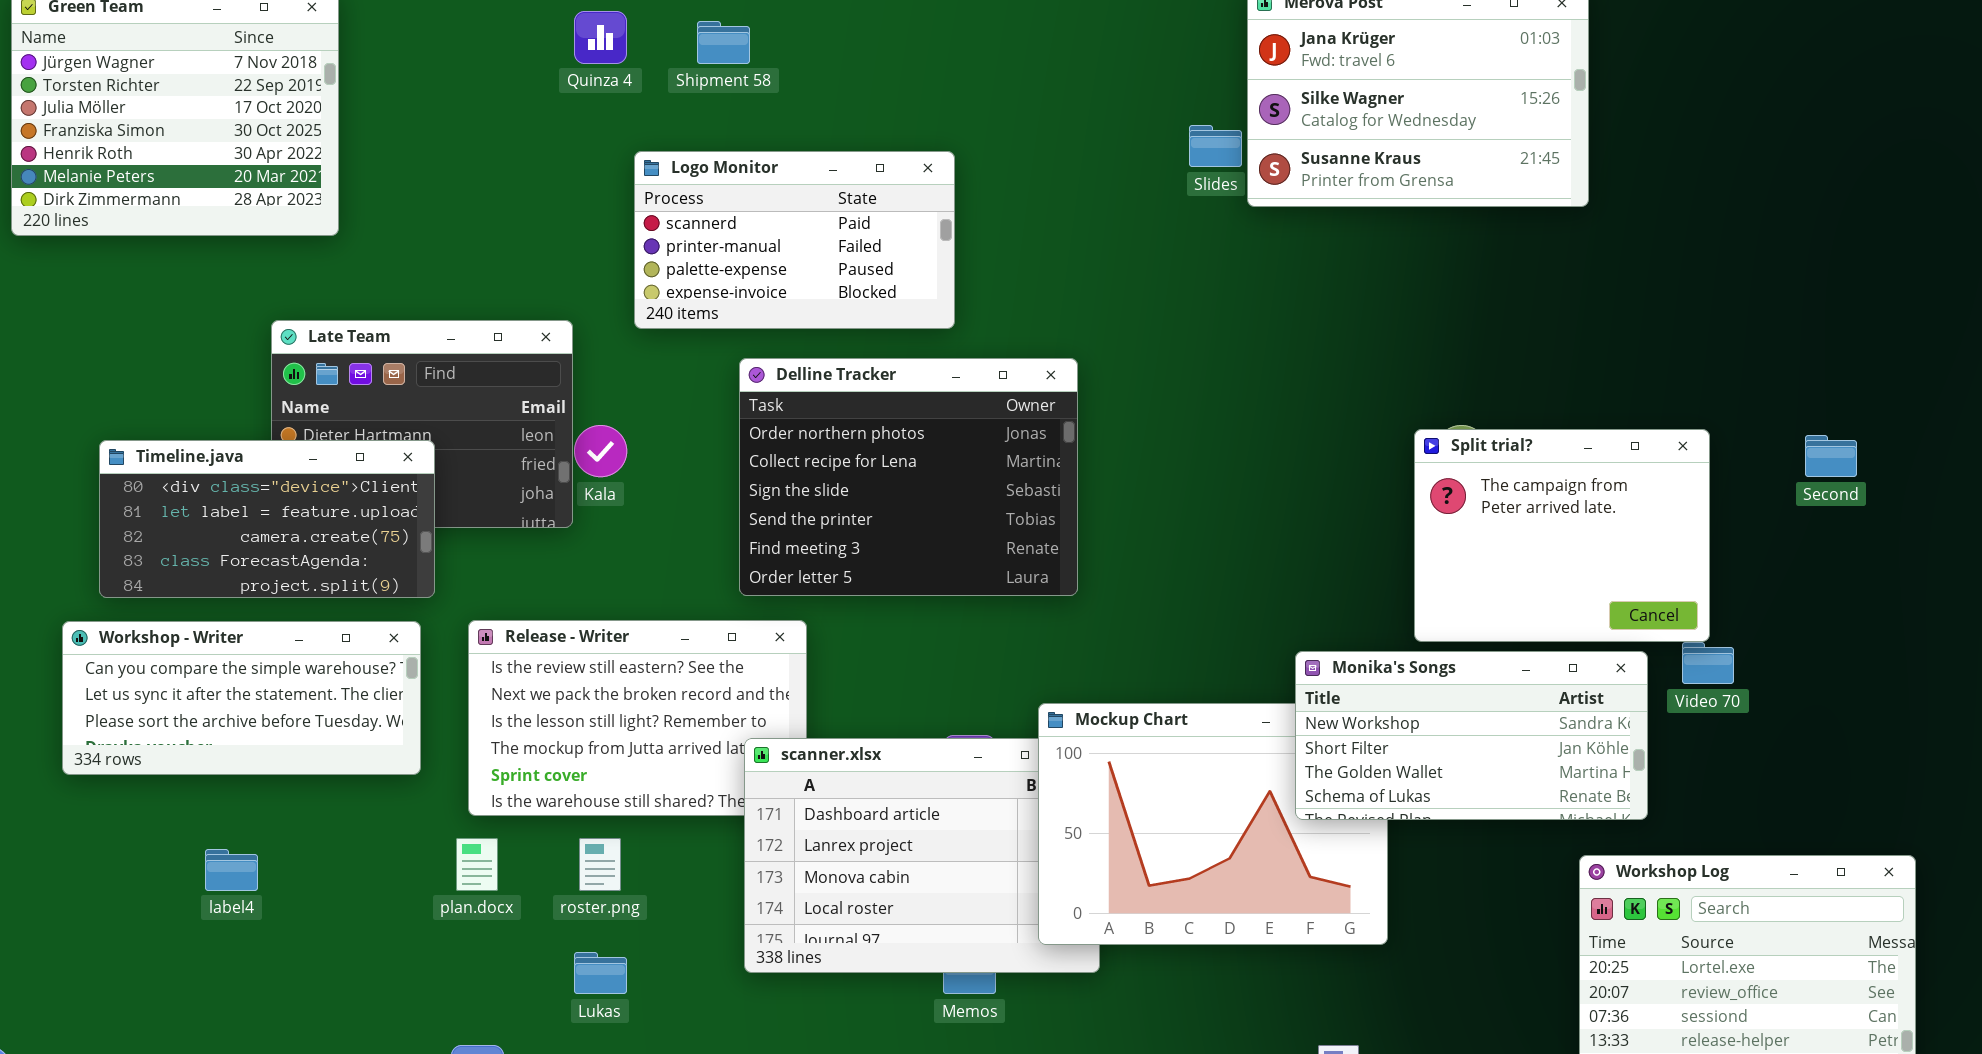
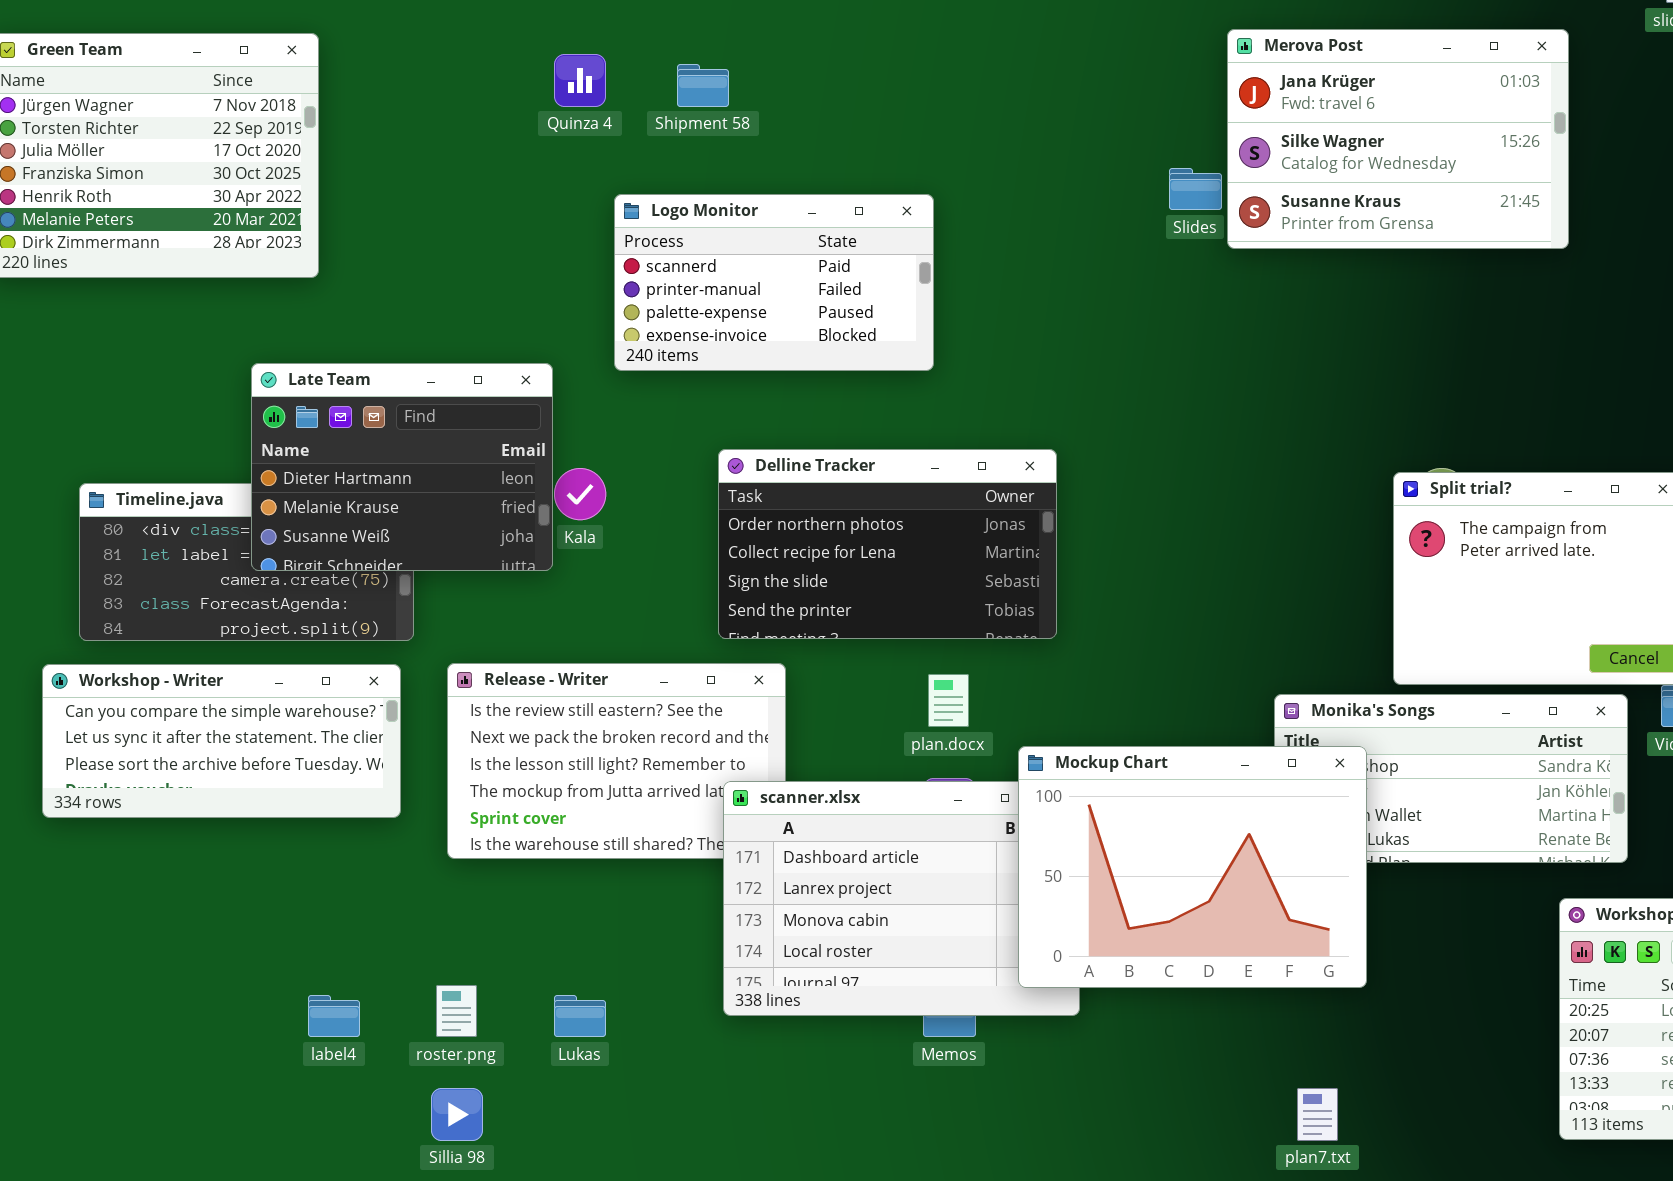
Late Team: [271,320,573,528] -> [251,363,553,571], raised
Delline Tracker: [739,358,1078,596] -> [718,449,1057,639], resized
Mockup Chart: [1038,703,1388,945] -> [1018,746,1367,988], raised
plan.docx: [456,838,498,891] -> [928,674,969,727], moved
roster.png: [579,838,621,891] -> [436,985,477,1037], moved
label4: [205,849,258,891] -> [308,995,360,1037], moved

